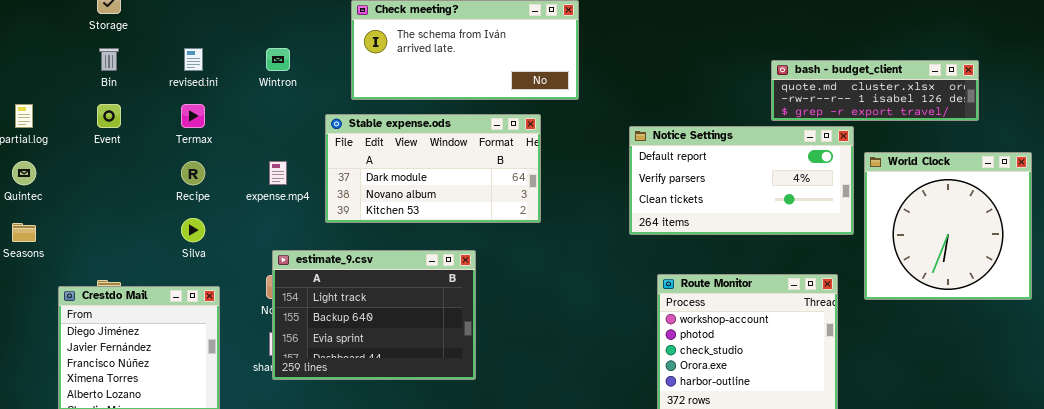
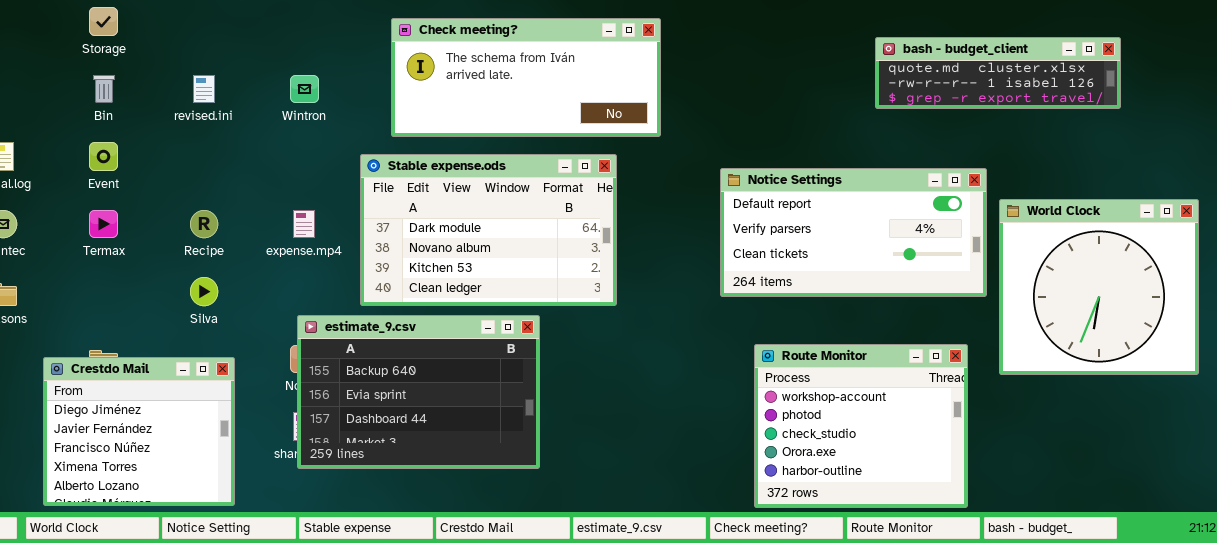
bash - budget_client: [771,60,979,121] -> [875,37,1121,109], moved
Termax: [181,104,205,128] -> [89,210,118,238], moved
Stable expense.ods: [325,114,541,223] -> [360,154,617,306], resized
estimate_9.csv: [272,250,476,380] -> [297,315,540,469], scrolled down 1 row

